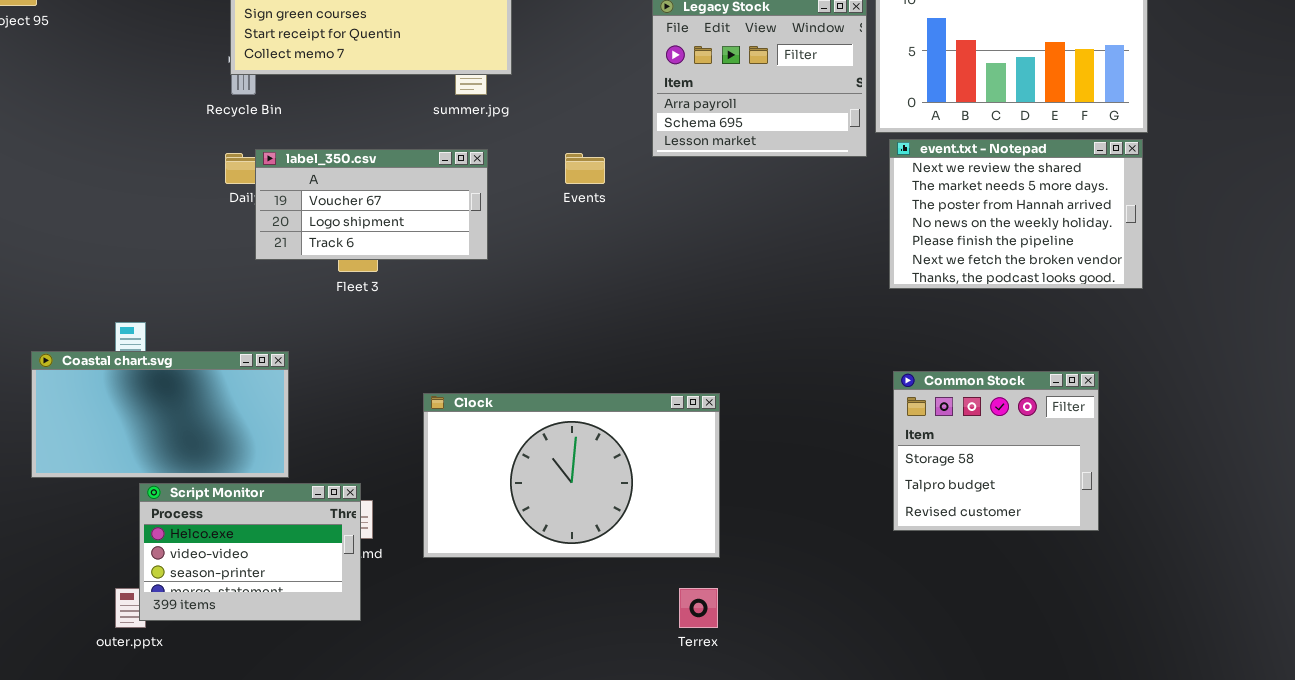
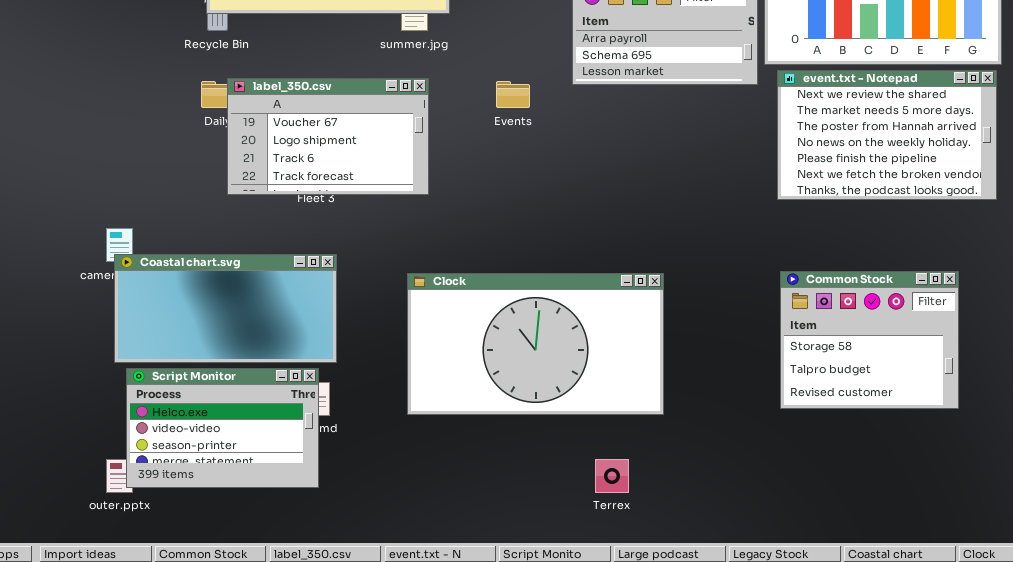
label_350.csv: [255,149,488,260] -> [227,78,429,195], resized
Coastal chart.svg: [31,351,289,478] -> [114,254,337,363], moved
Clock: [423,393,720,558] -> [407,273,664,415], moved

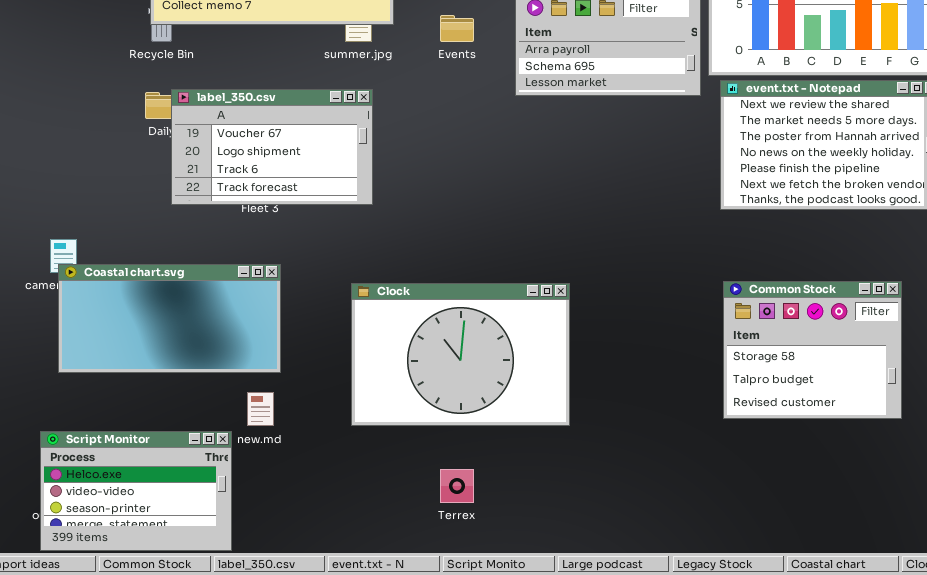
Events: [496,81,530,108] -> [440,15,474,42], moved
Clock: [407,273,664,415] -> [351,283,570,426], resized
Script Monitor: [126,368,319,488] -> [40,431,232,551], moved
Terrex: [595,459,629,493] -> [440,469,474,503], moved

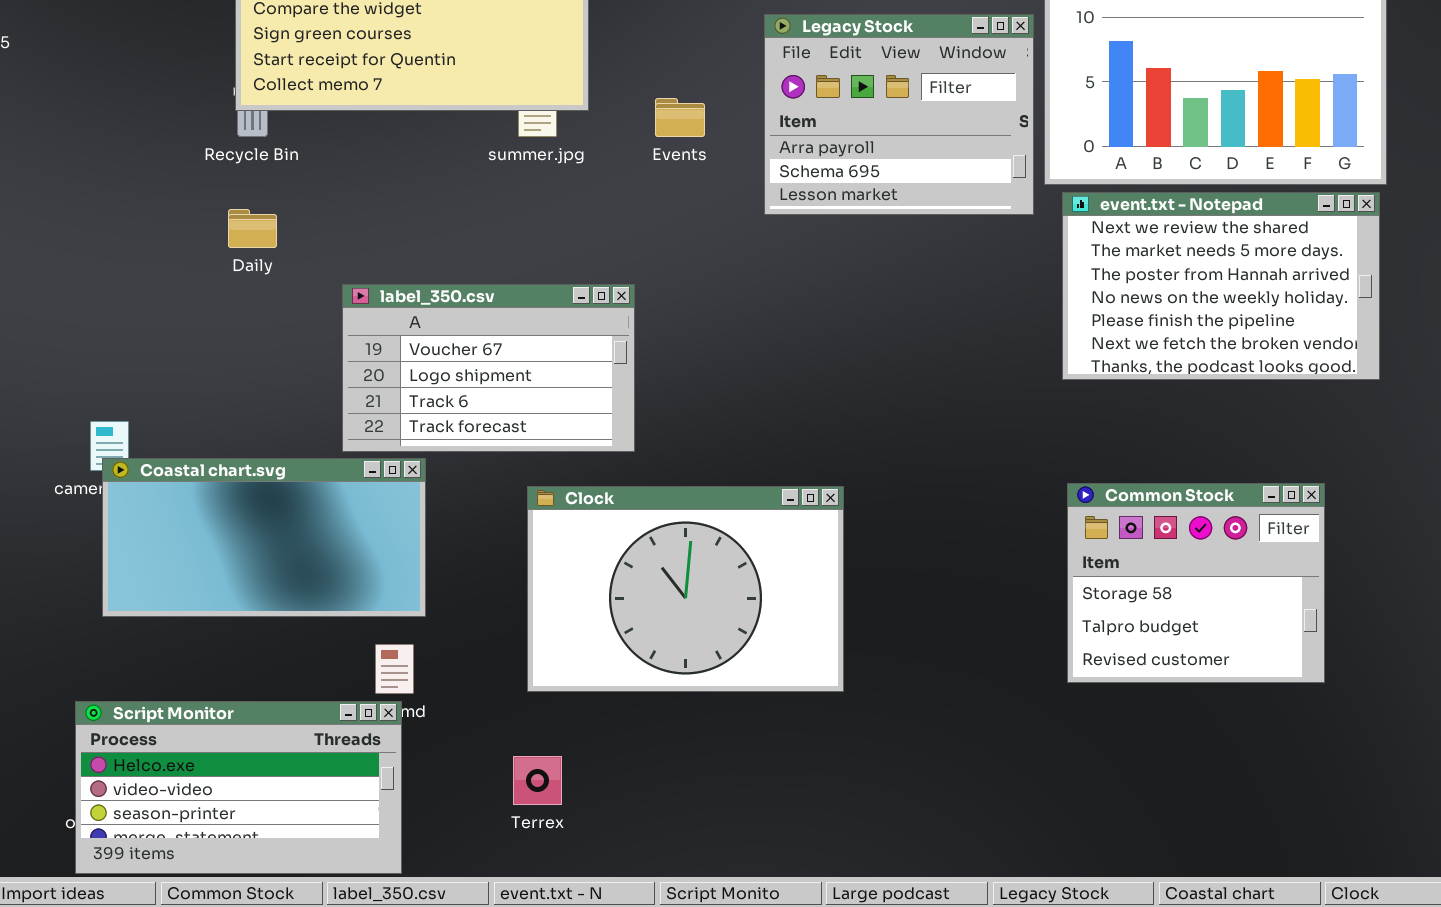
label_350.csv: [171,89,373,205] -> [342,284,635,452], moved
Script Monitor: [40,431,232,551] -> [75,701,402,874], resized
Terrex: [440,469,474,503] -> [513,756,562,805], moved

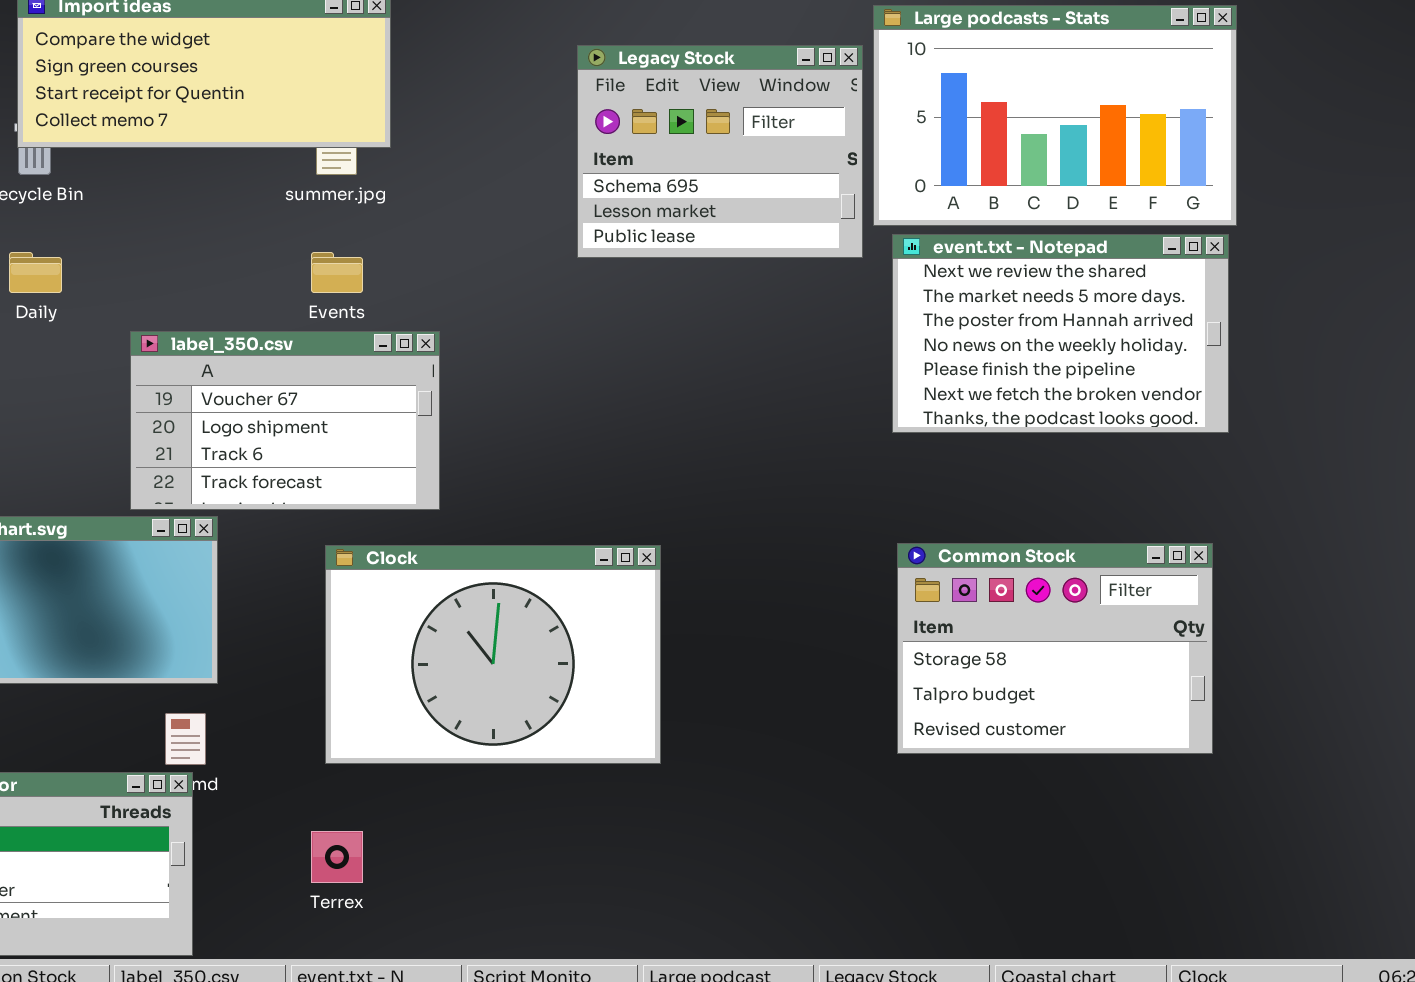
Legacy Stock: [764,14,1034,215] -> [577,45,863,258], scrolled down 1 row
Events: [655,98,705,137] -> [311,252,363,293], moved
Common Stock: [1067,483,1325,683] -> [897,543,1213,754], resized

